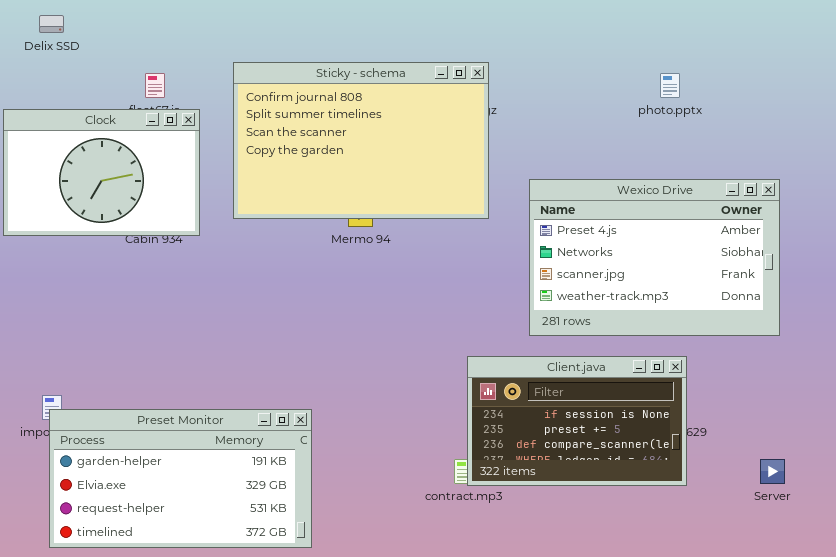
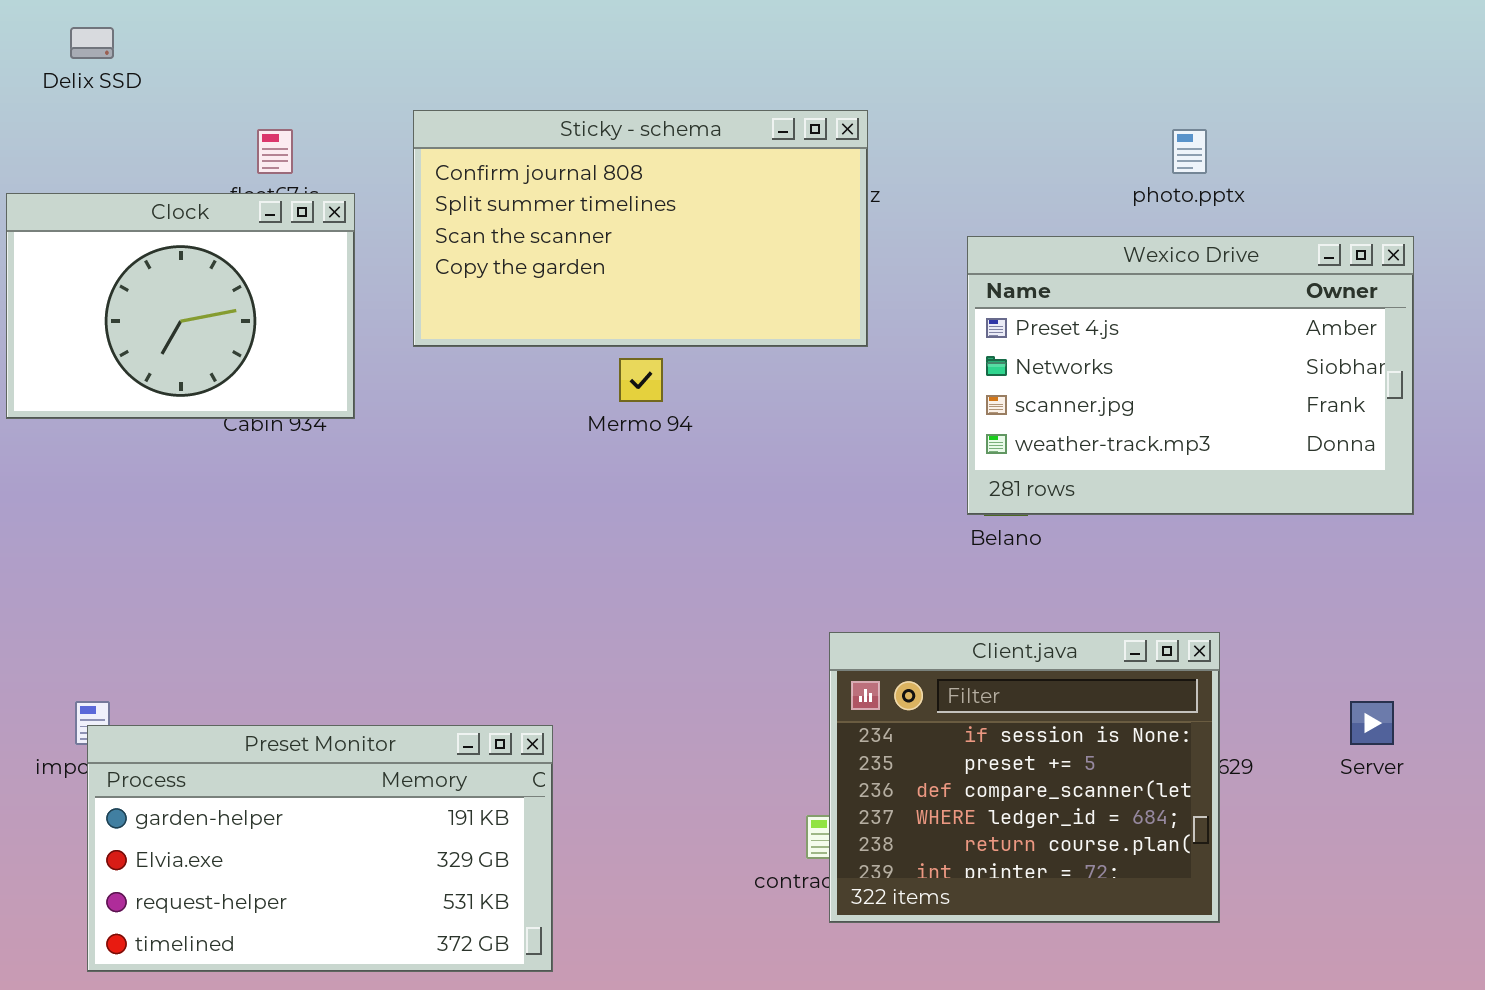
Sticky - schema: [233,62,489,219] -> [413,110,868,347], resized
Wexico Drive: [529,179,780,336] -> [967,236,1414,515], moved
Client.java: [467,356,687,486] -> [829,632,1220,923], resized
Server: [760,459,785,484] -> [1350,701,1394,745], moved

